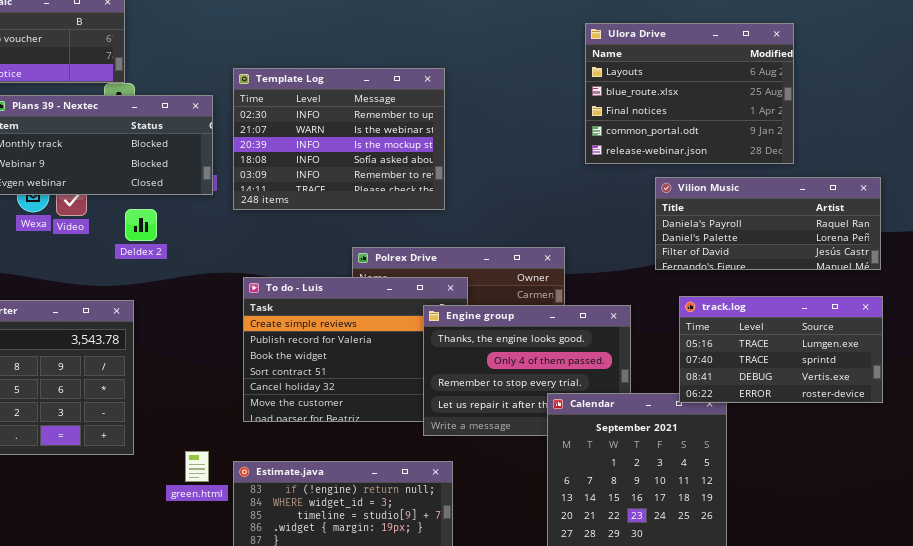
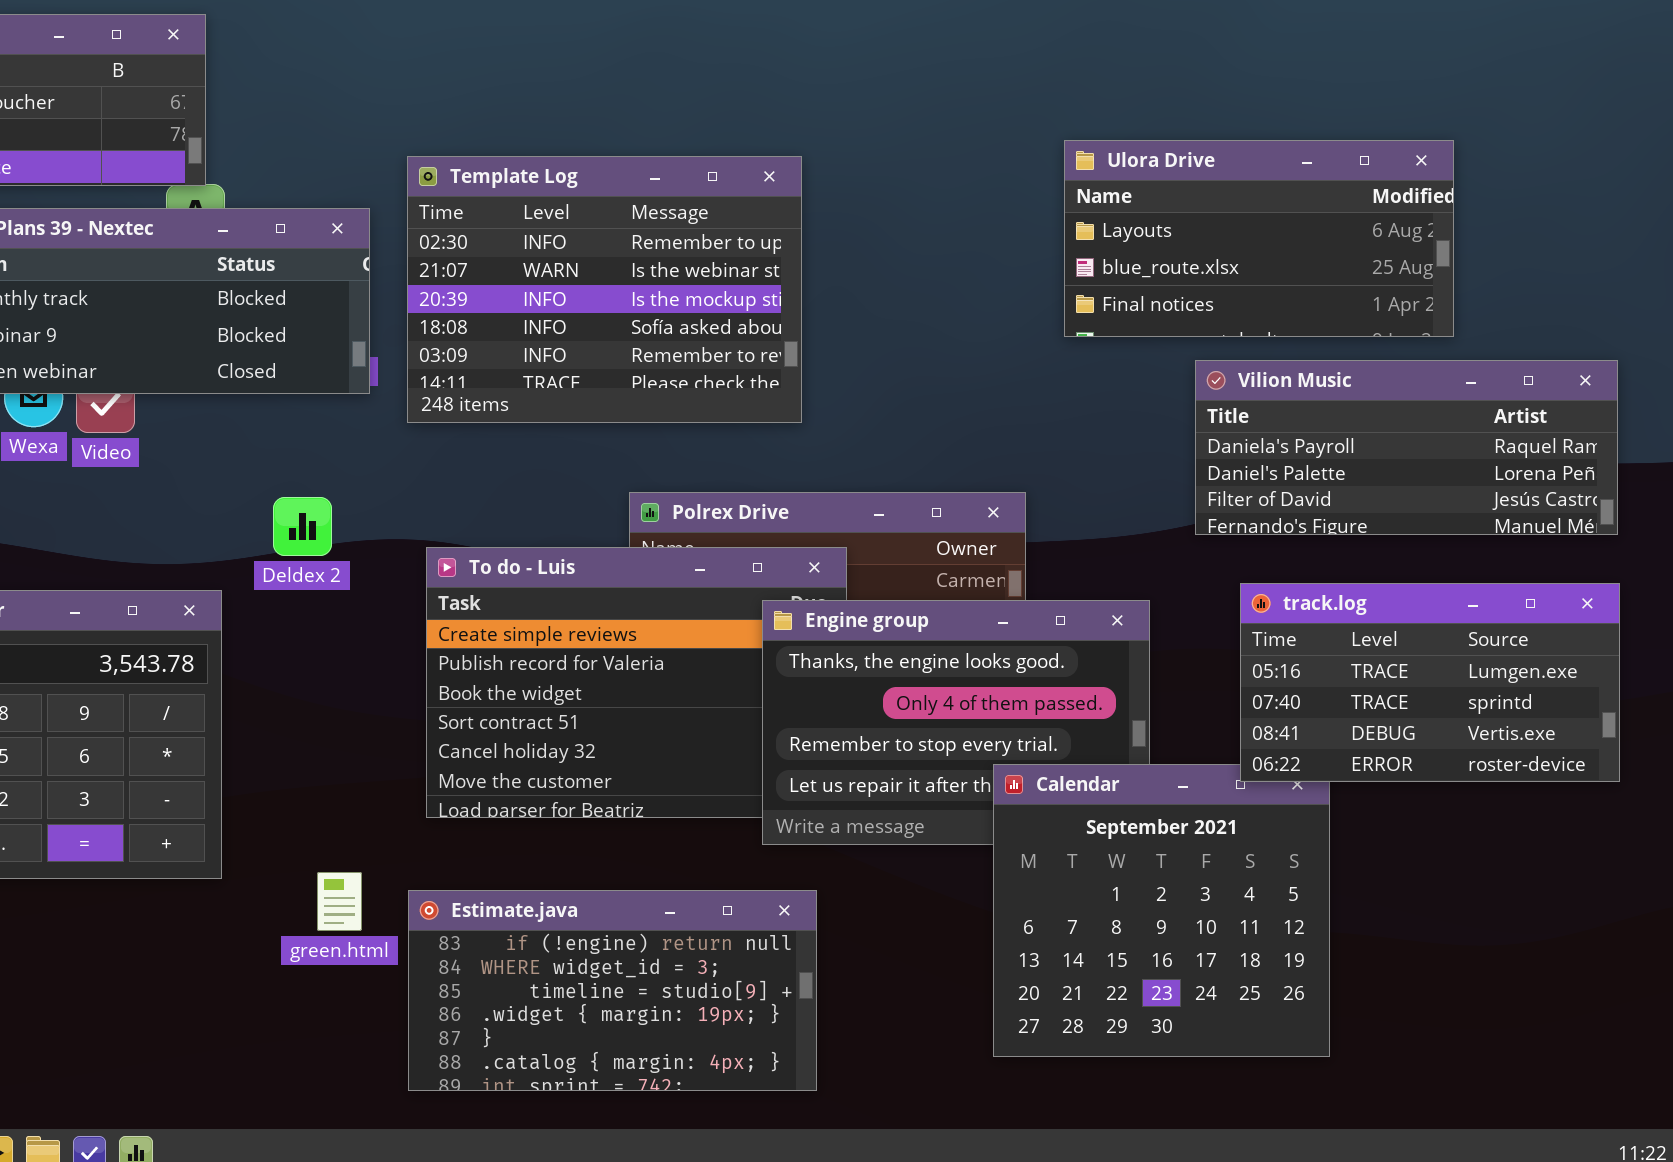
Ulora Drive: [585,23,794,164] -> [1064,140,1454,337], resized
Deldex 2: [125,209,157,241] -> [273,497,332,556], moved

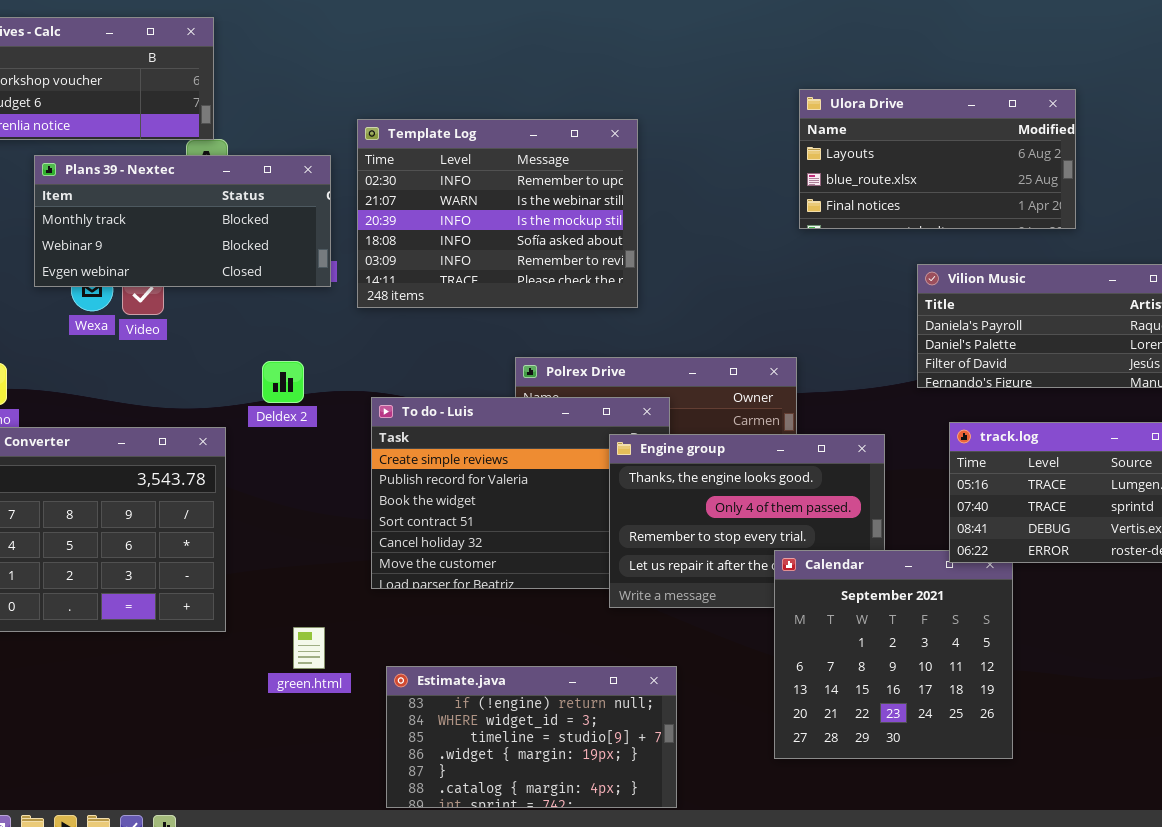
Ulora Drive: [1064,140,1454,337] -> [799,89,1076,229], moved
Estimate.java: [408,890,817,1091] -> [386,666,677,808], moved

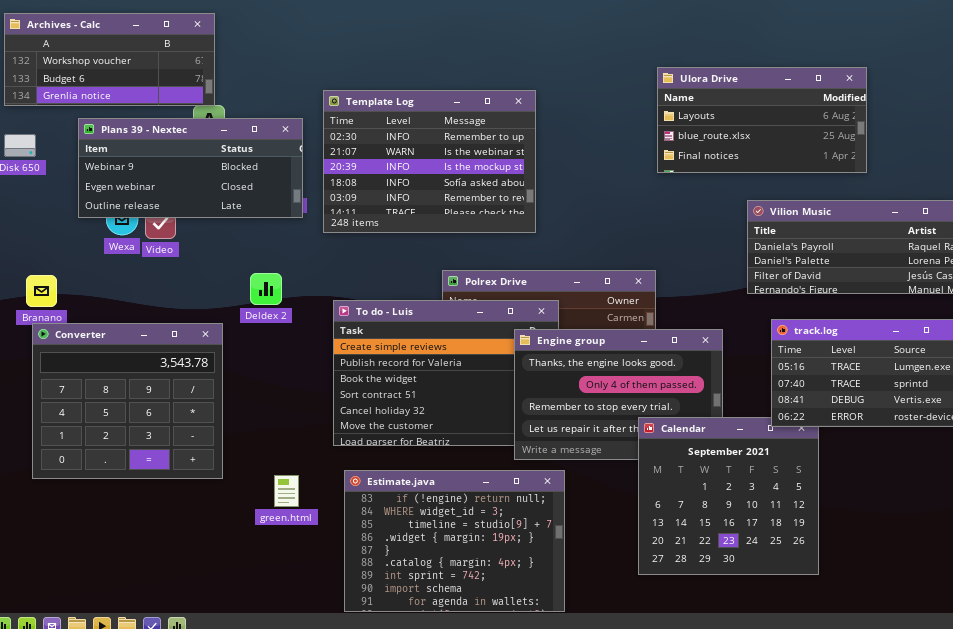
Plans 39 - Nextec: [34,155,331,287] -> [78,118,303,218], scrolled down 1 row
Estimate.java: [386,666,677,808] -> [344,470,565,612], resized

